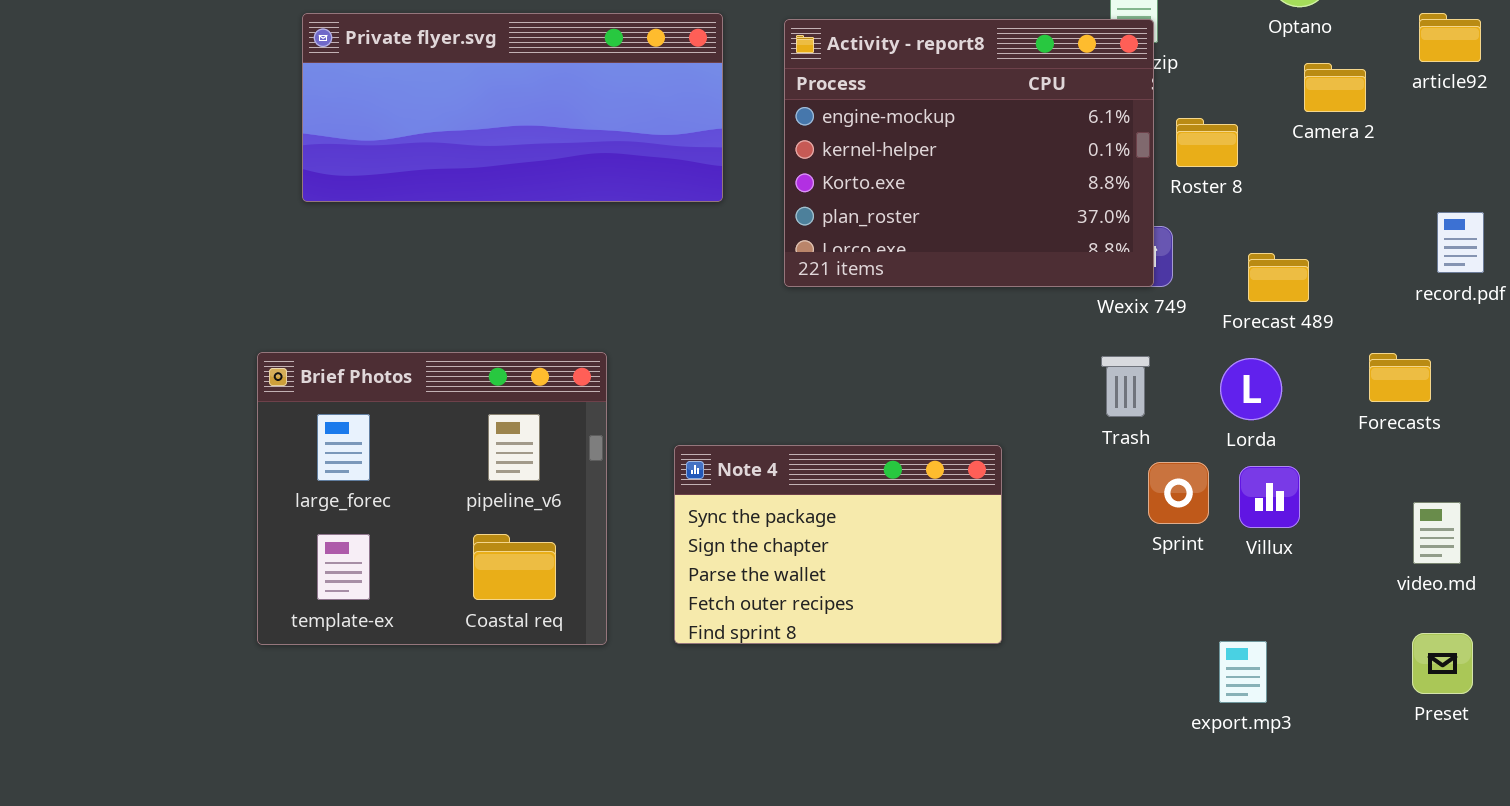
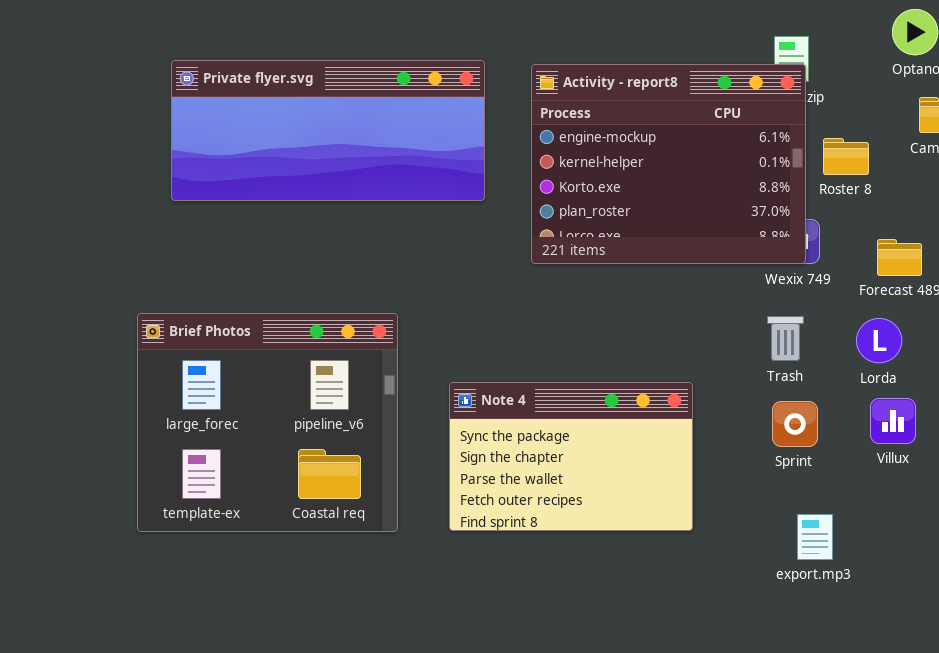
Sprint: [1148,462,1209,524] -> [772,401,818,447], moved
export.mp3: [1219,641,1267,703] -> [797,514,833,560], moved

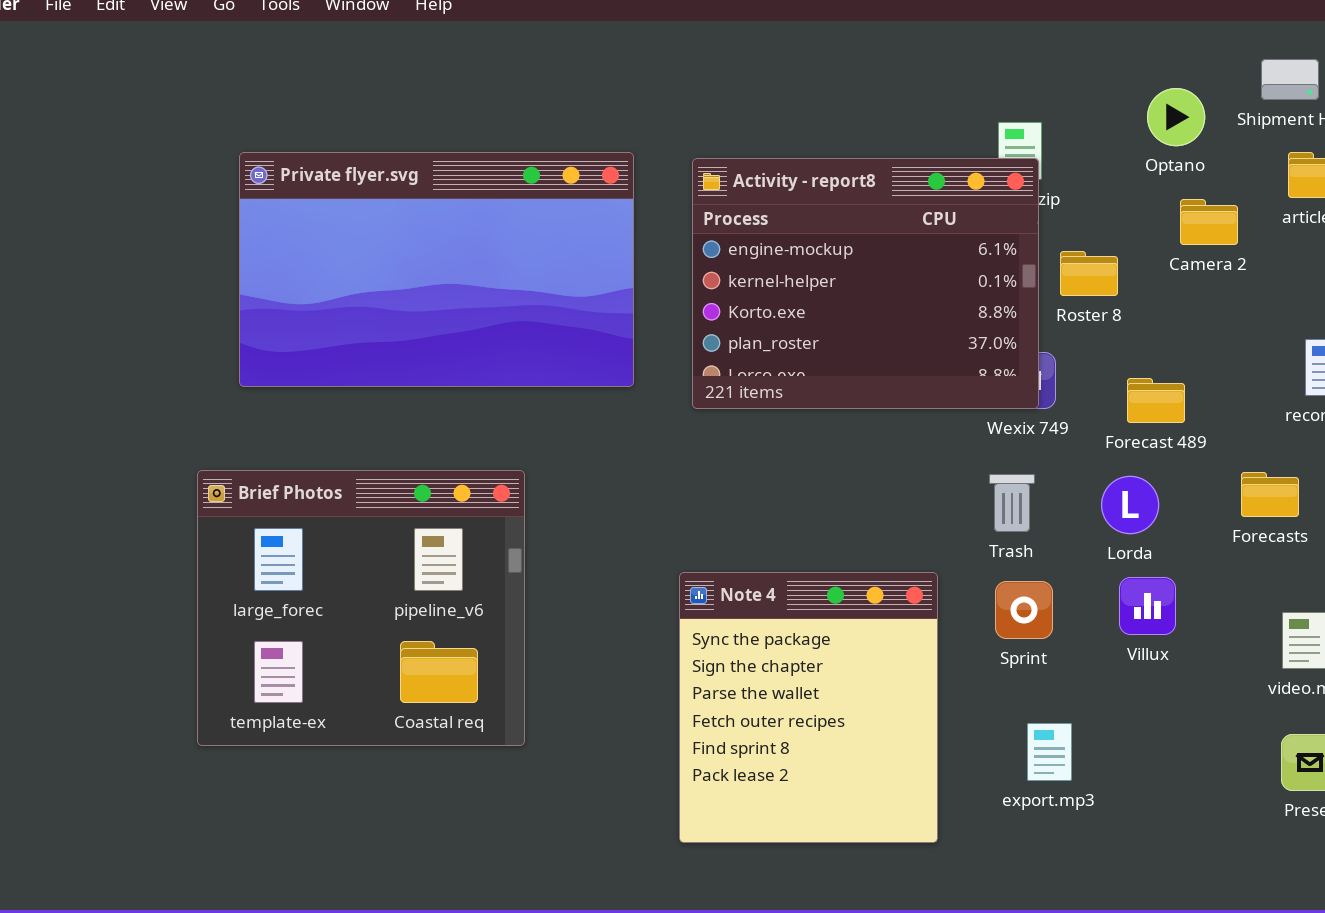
Private flyer.svg: [171,60,485,201] -> [239,152,634,387], resized
Note 4: [449,382,693,531] -> [679,572,938,843], moved, resized

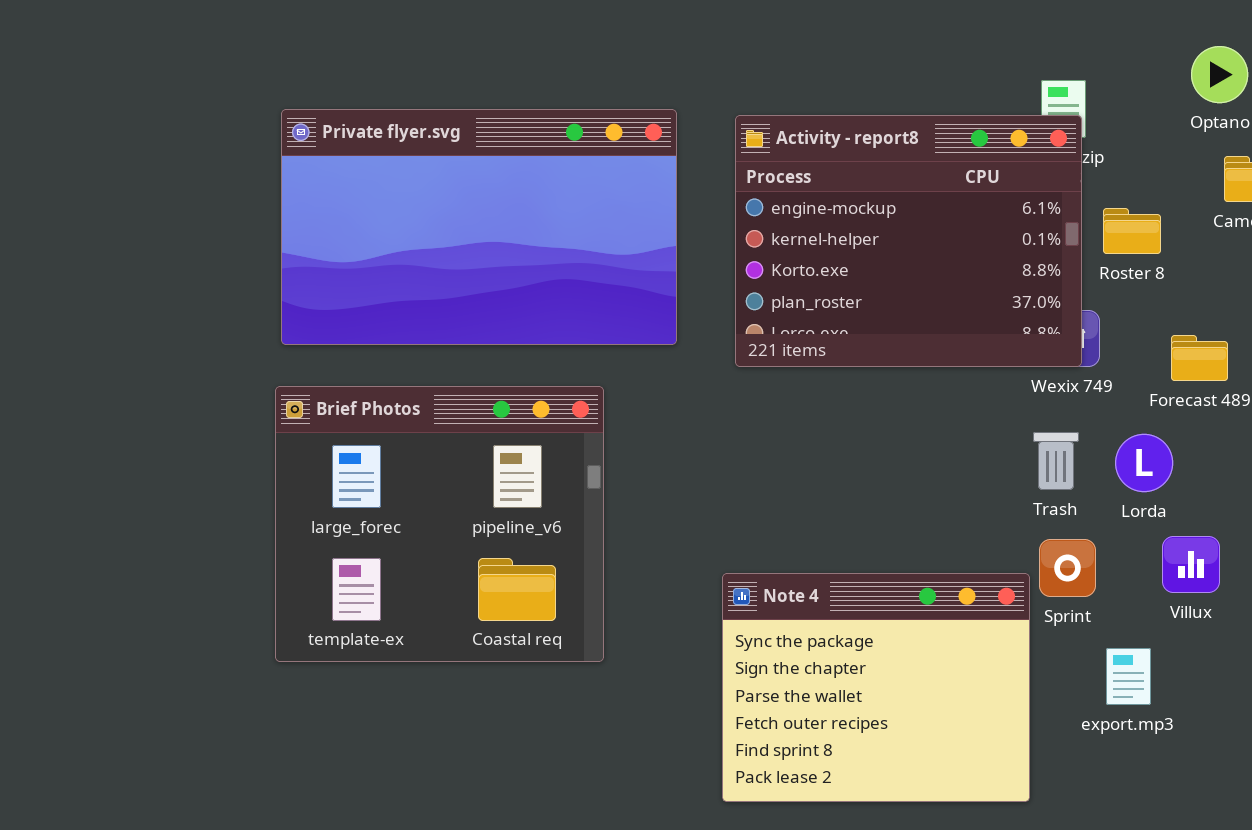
Brief Photos: [197,470,525,746] -> [275,386,604,662], moved
Lorda: [1101,476,1159,534] -> [1115,434,1173,492], moved
Note 4: [679,572,938,843] -> [722,573,1030,802], resized
export.mp3: [1027,723,1072,781] -> [1106,648,1151,705], moved

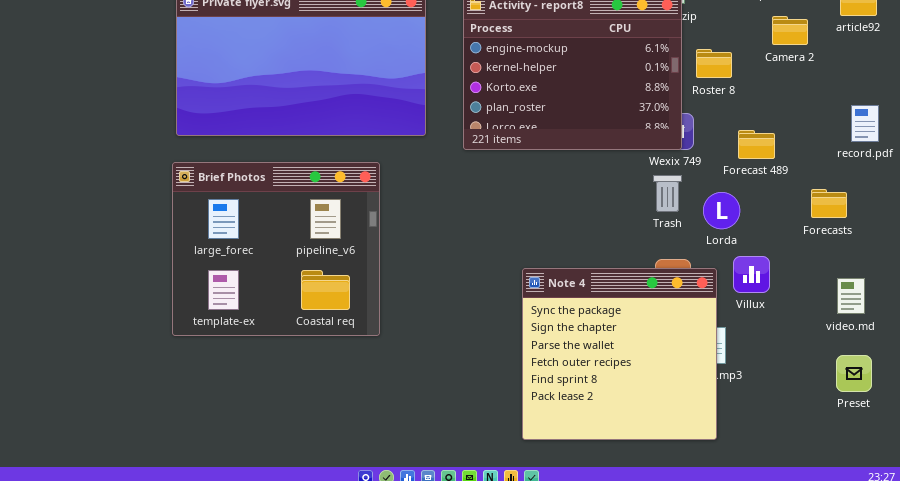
Trash: [1033,432,1079,490] -> [653,175,682,212], moved
Note 4: [722,573,1030,802] -> [522,268,717,440], moved, resized

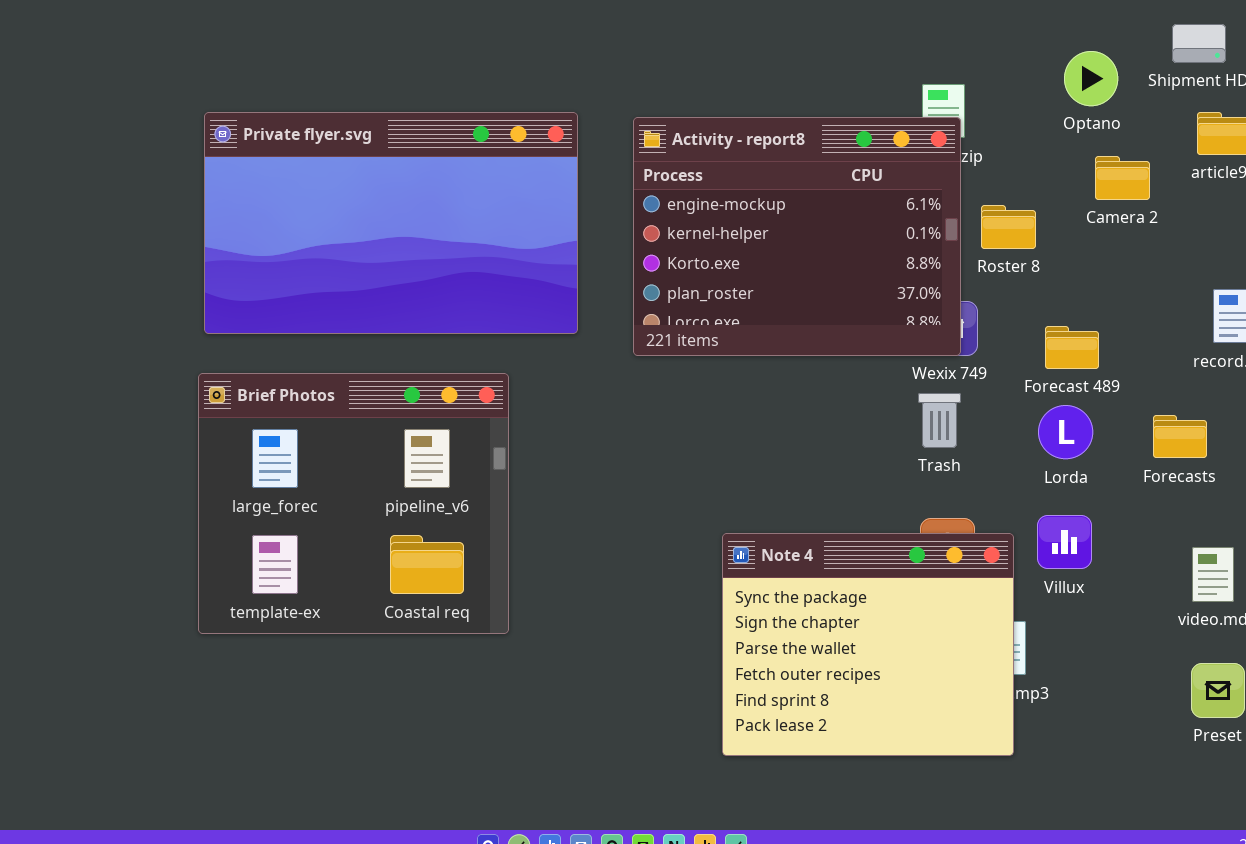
Lorda: [703,192,740,229] -> [1038,405,1093,459], moved
Note 4: [522,268,717,440] -> [722,533,1014,756], resized

